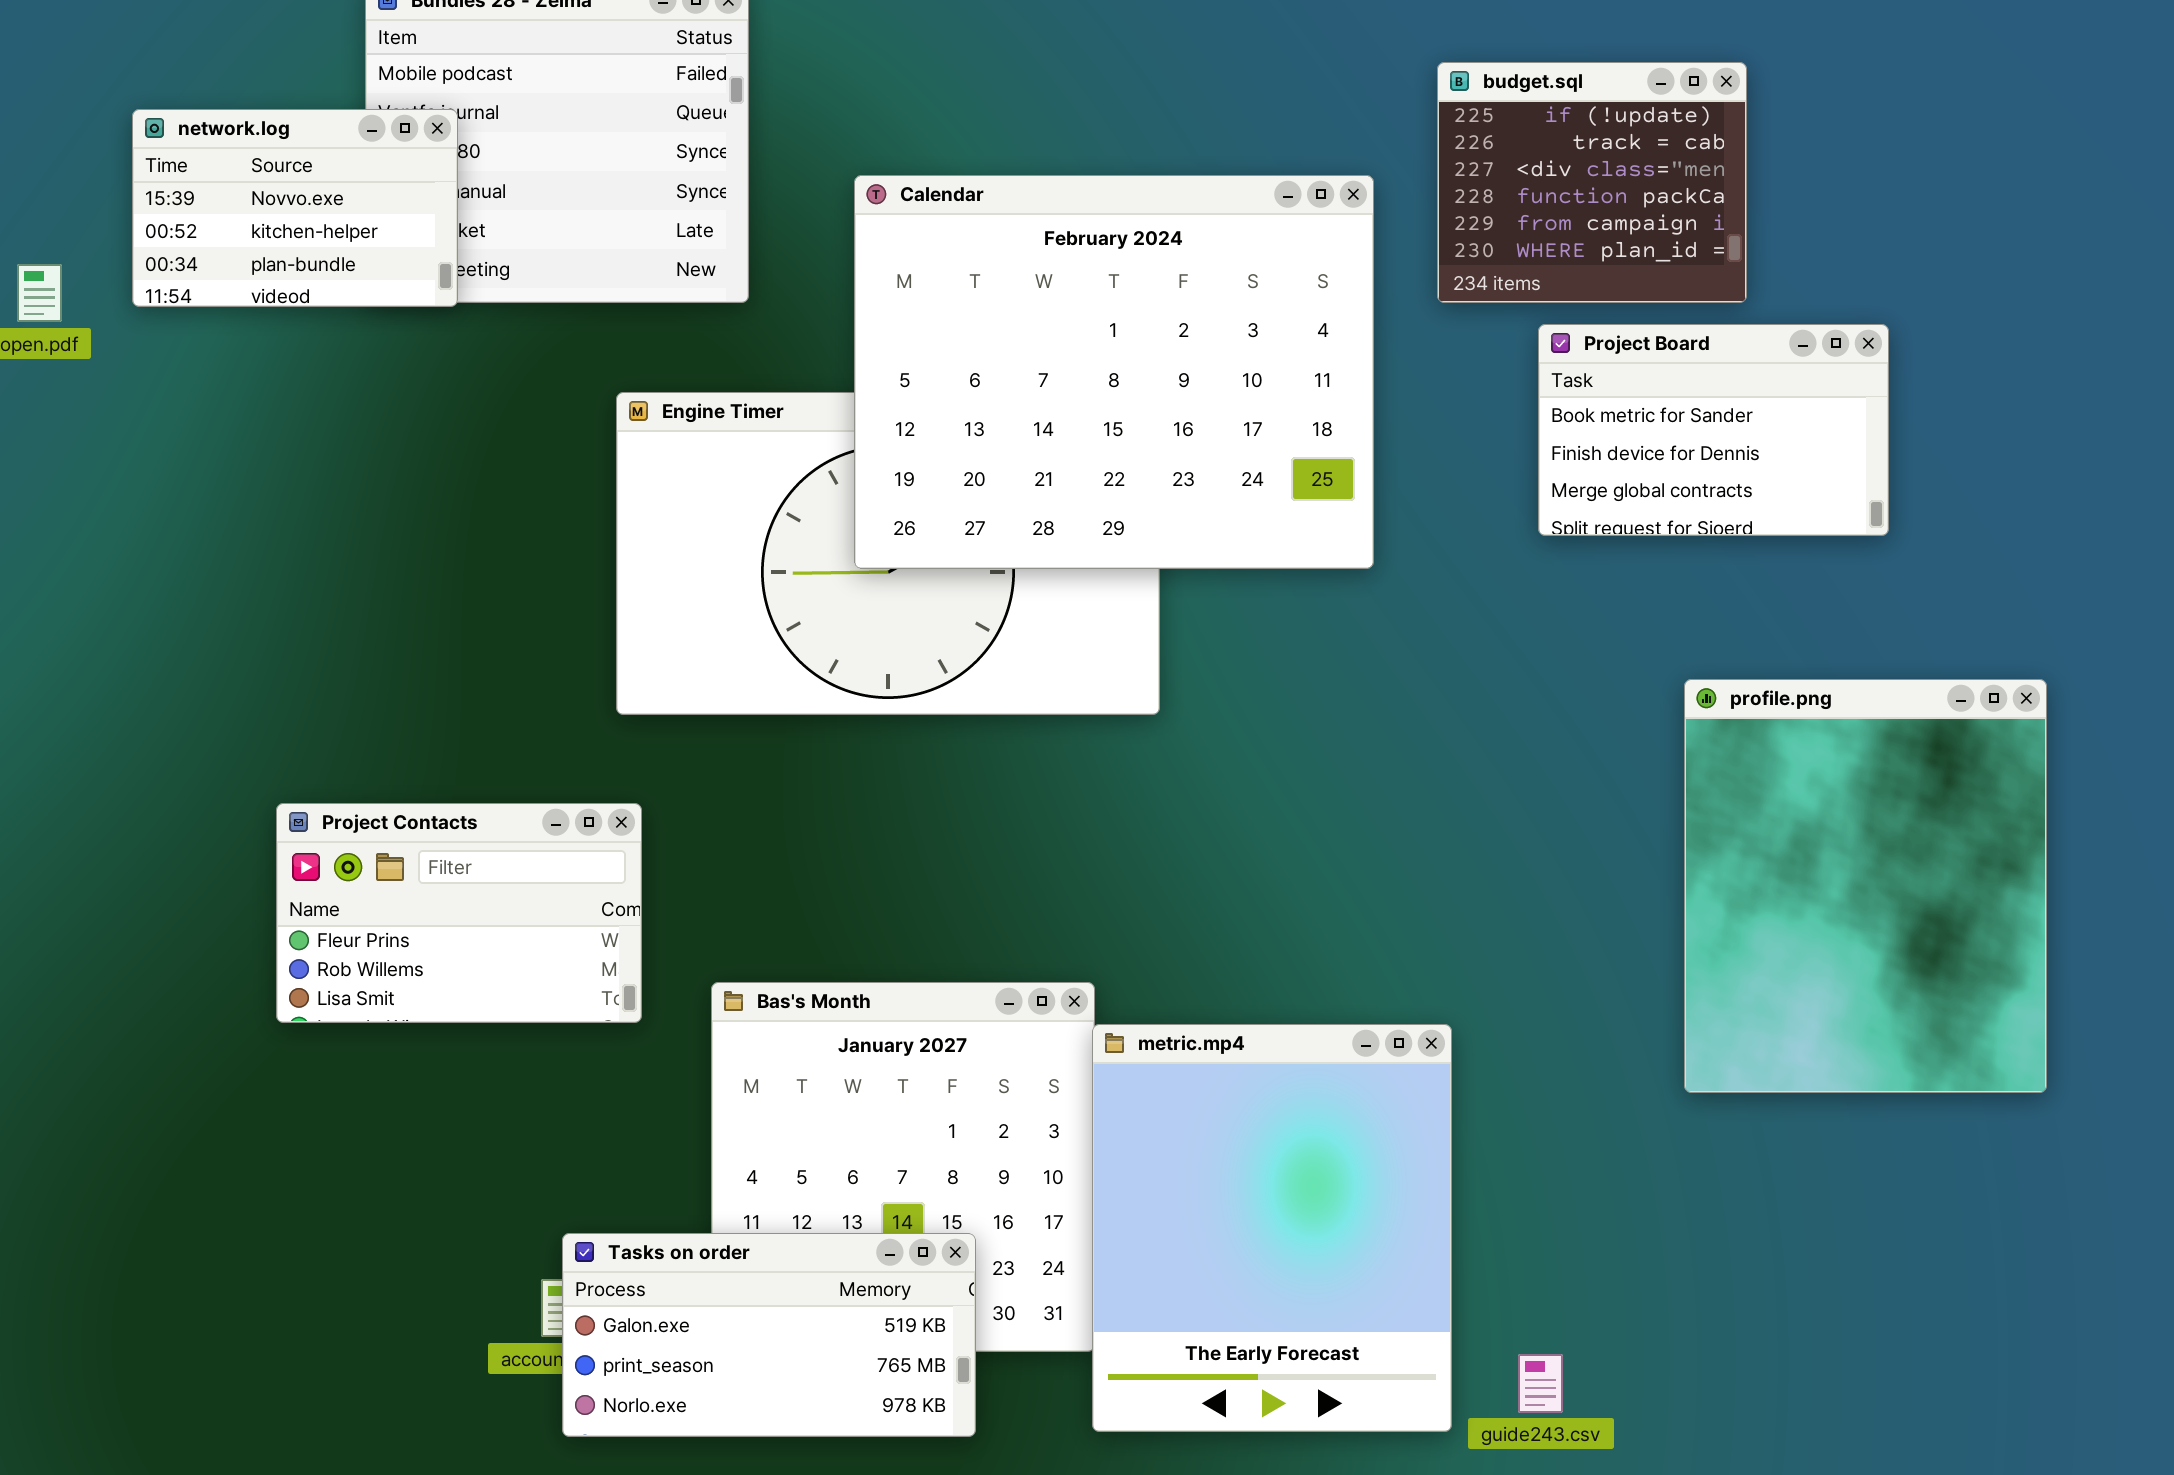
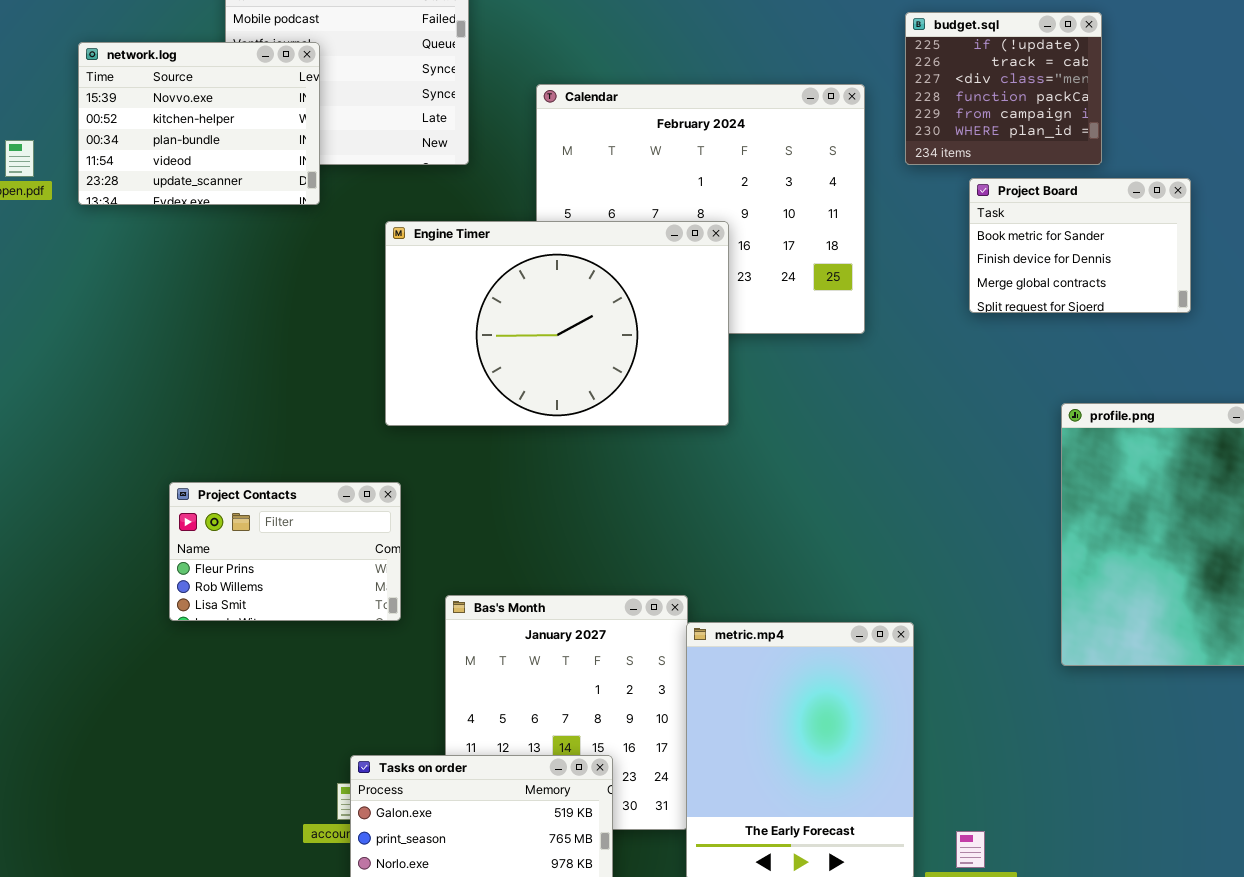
network.log: [132,109,458,307] -> [78,42,320,205], resized
Engine Timer: [616,392,1160,715] -> [385,221,729,426], raised

